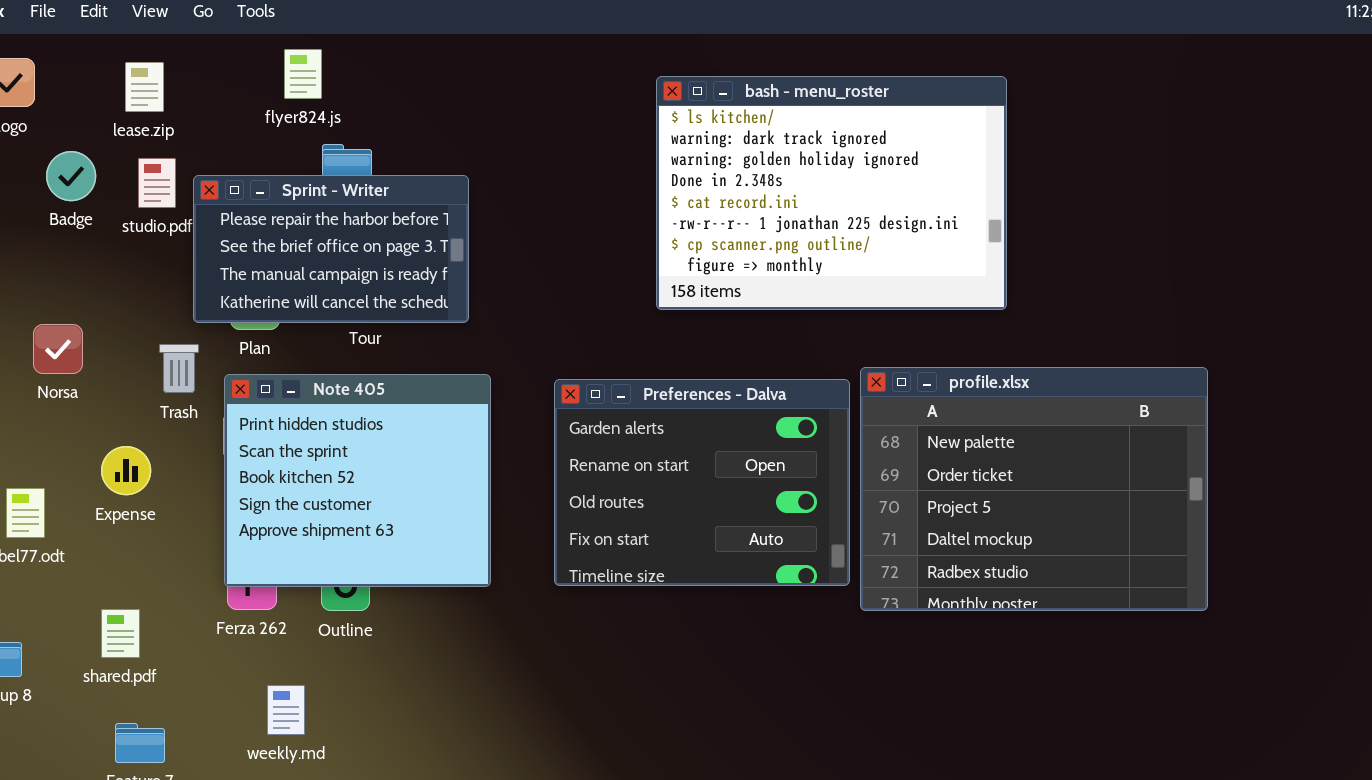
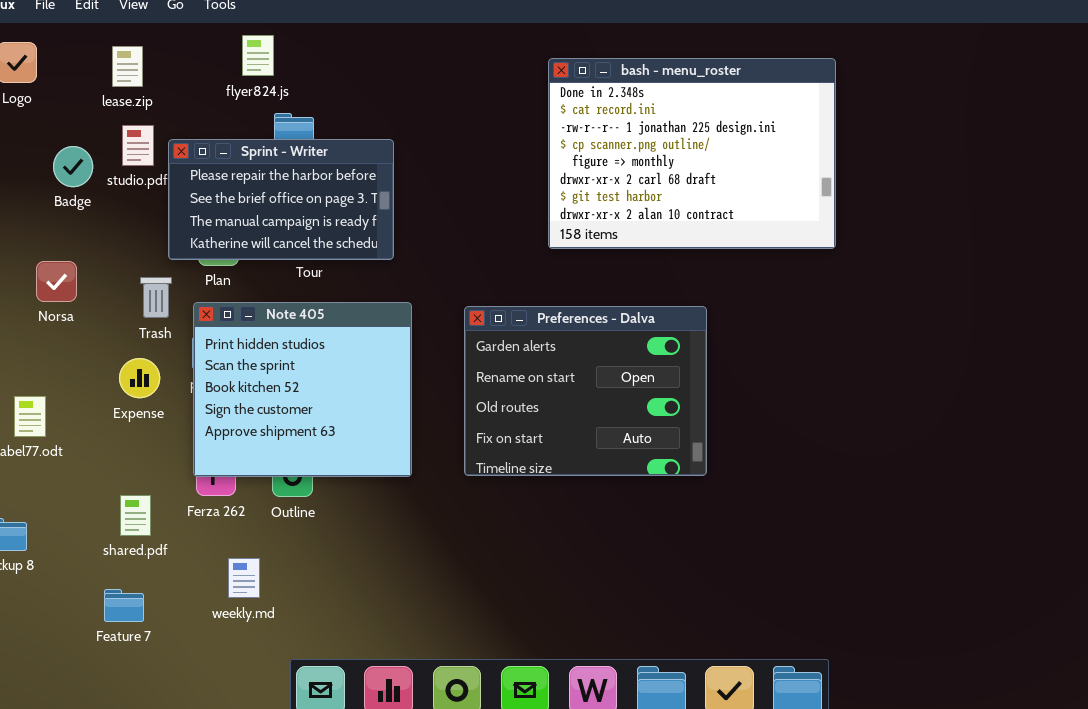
bash - menu_roster: [656,76,1007,310] -> [548,58,836,249], scrolled down 3 rows
Badge: [46,151,96,201] -> [53,146,93,187], moved
profile.xlsx: [860,367,1208,611] -> none, closed
Expense: [101,446,151,495] -> [119,358,160,398], moved
shared.pdf: [101,609,140,658] -> [120,495,151,536], moved

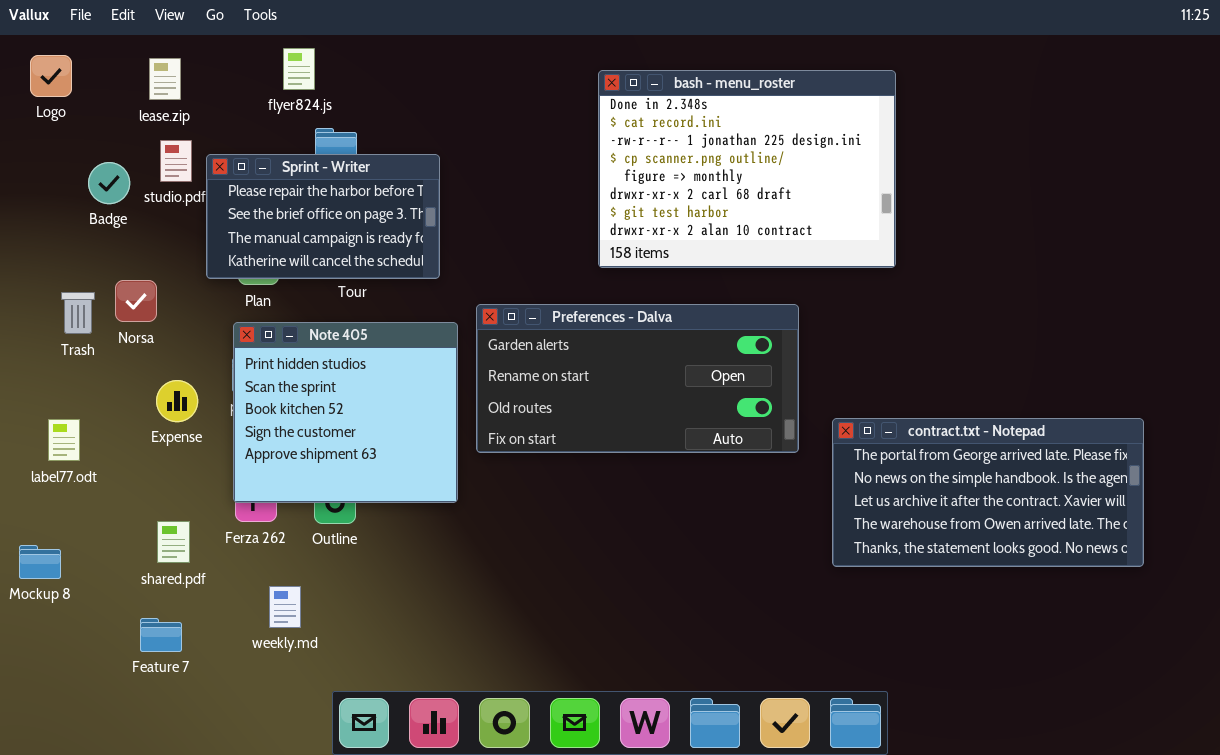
Norsa: [36,261,77,302] -> [115,280,157,322], moved
Trash: [140,277,172,318] -> [61,292,95,334], moved
Preferences - Dalva: [464,306,707,476] -> [476,304,799,453], moved, resized
contract.txt - Notepad: none -> [832,418,1144,567], opened

